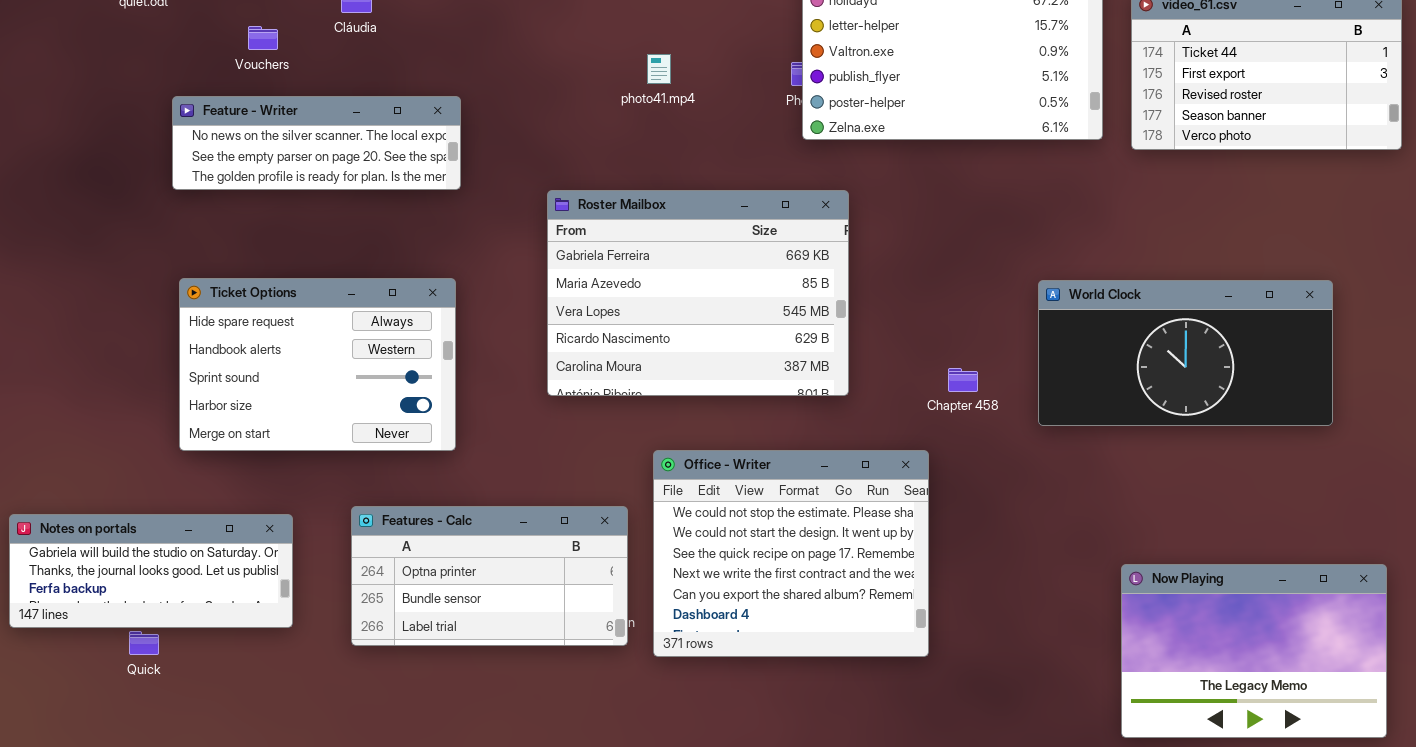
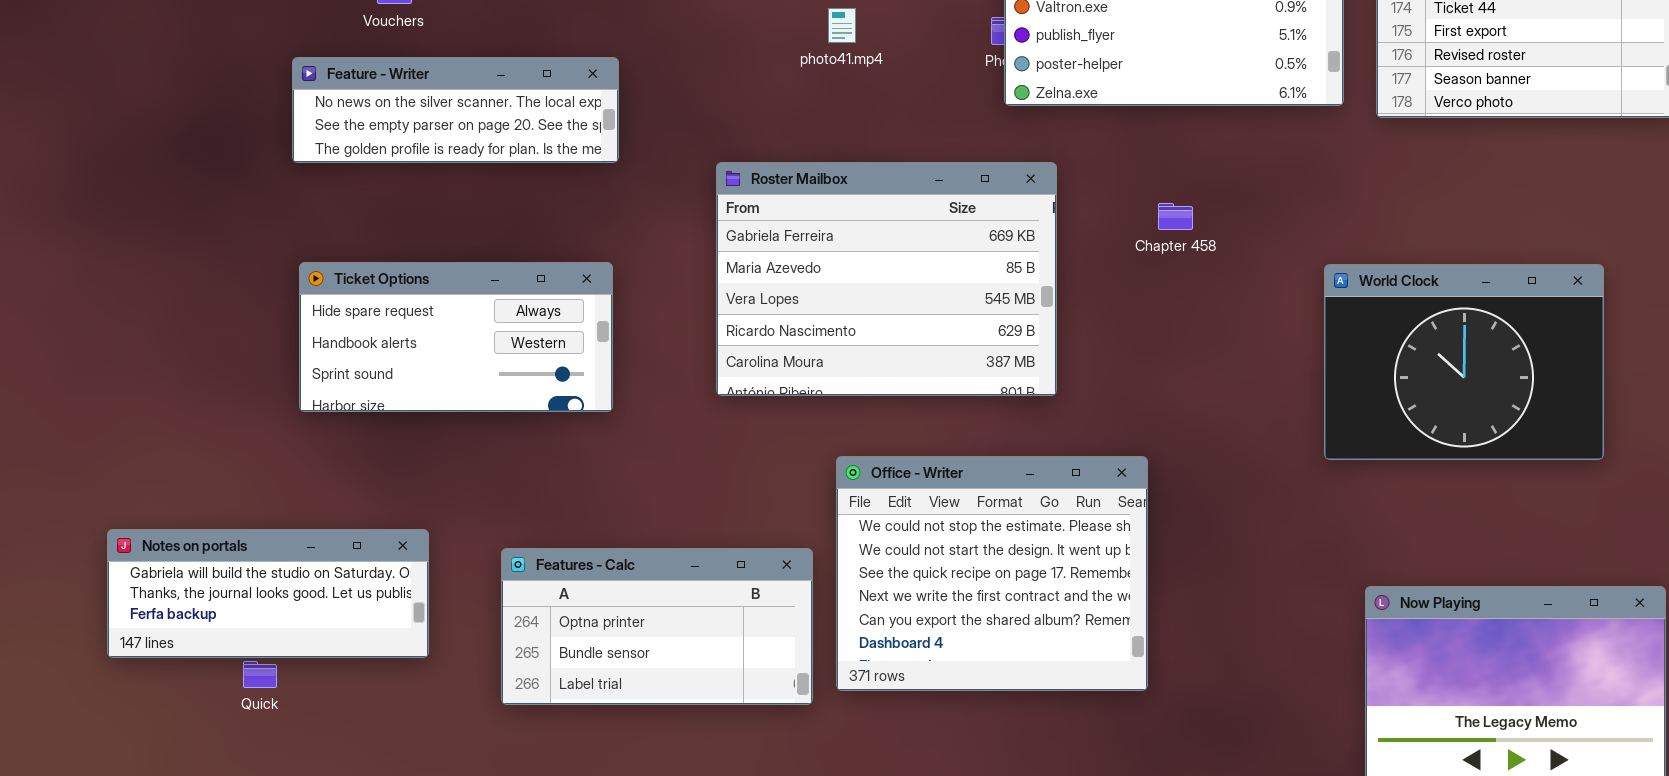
Ticket Options: [179,278,456,451] -> [299,262,613,412], resized
World Clock: [1038,280,1333,426] -> [1324,264,1604,460], resized
Chapter 458: [948,368,978,392] -> [1158,203,1193,230], moved
Features - Calc: [351,506,628,646] -> [501,548,813,705], moved

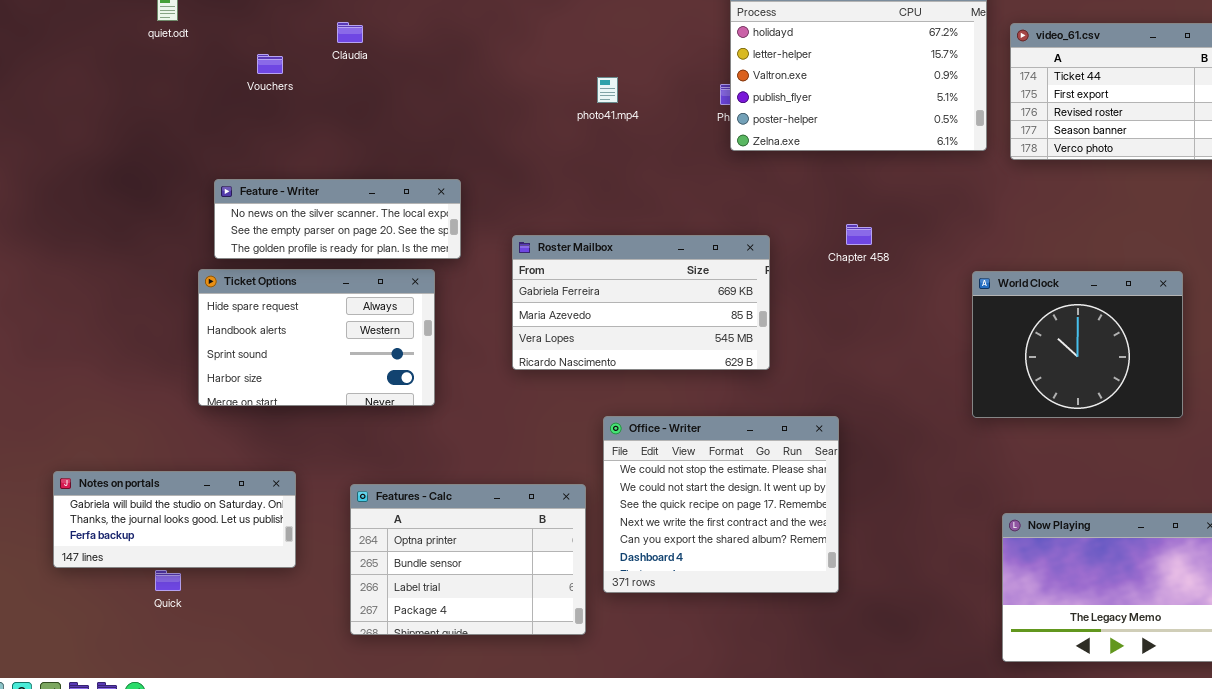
Feature - Writer: [292,57,619,163] -> [214,179,461,259], moved
Roster Mailbox: [716,162,1057,396] -> [512,235,770,370], resized
Ticket Options: [299,262,613,412] -> [198,269,435,406], resized
Features - Calc: [501,548,813,705] -> [350,484,586,635], resized

